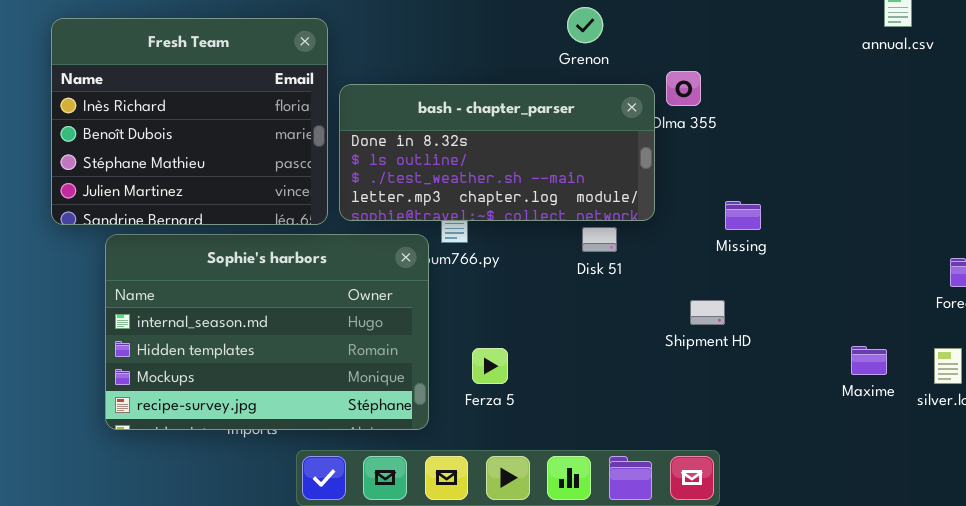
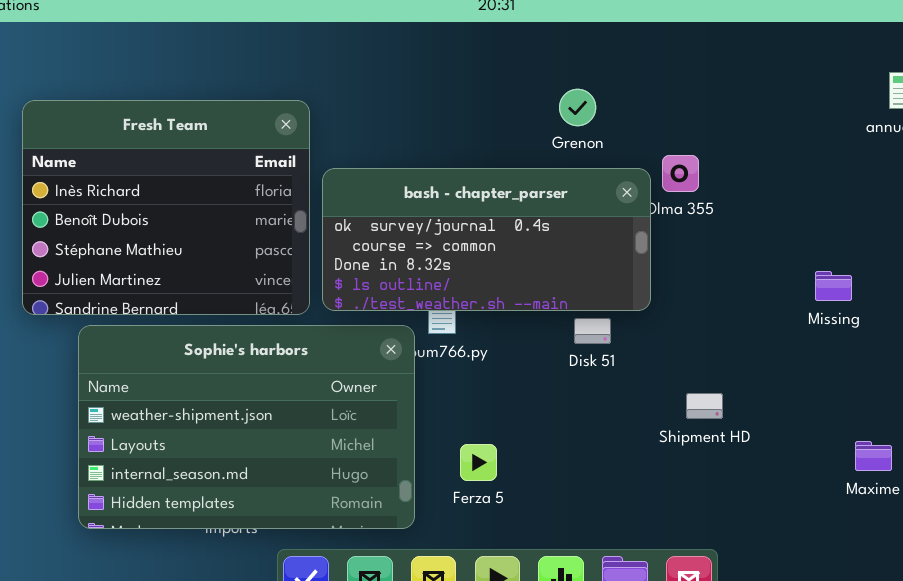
bash - chapter_parser: [339,84,655,221] -> [322,168,651,311], scrolled up 2 rows
Missing: [725,201,761,230] -> [815,271,852,301], moved
Sophie's harbors: [105,234,429,430] -> [78,325,415,529], scrolled up 2 rows

